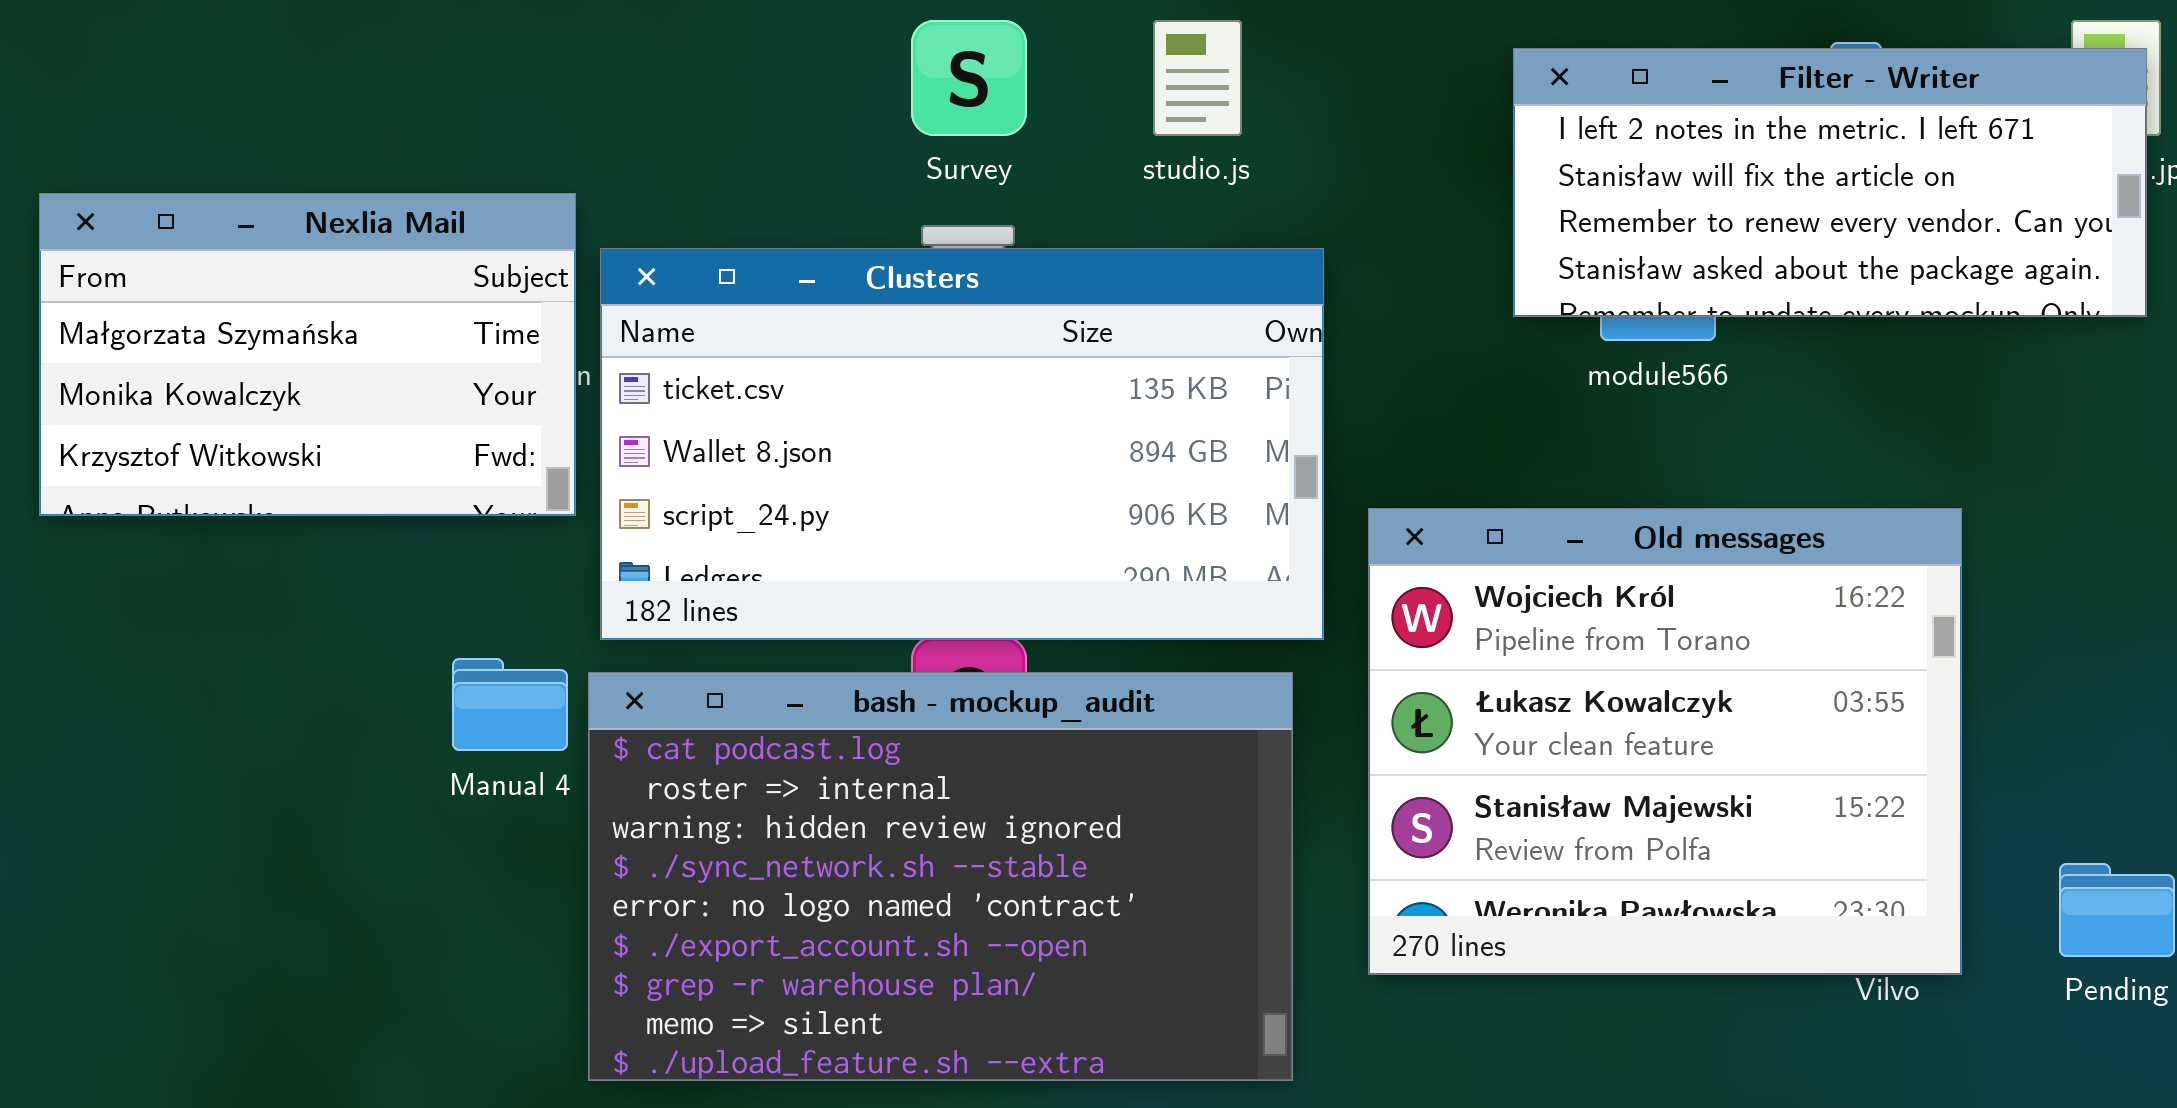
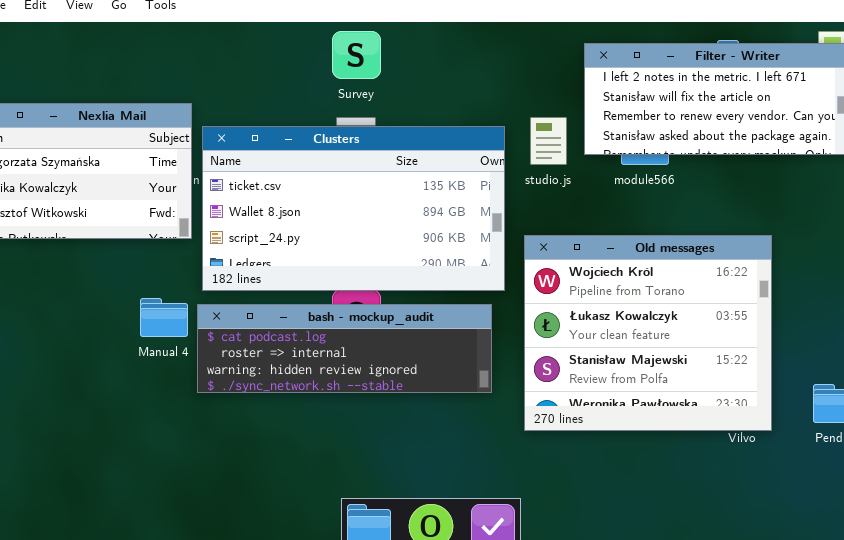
studio.js: [1153,20,1242,136] -> [530,117,567,165], moved
bash - mockup_audit: [588,672,1293,1081] -> [197,304,492,393], resized

